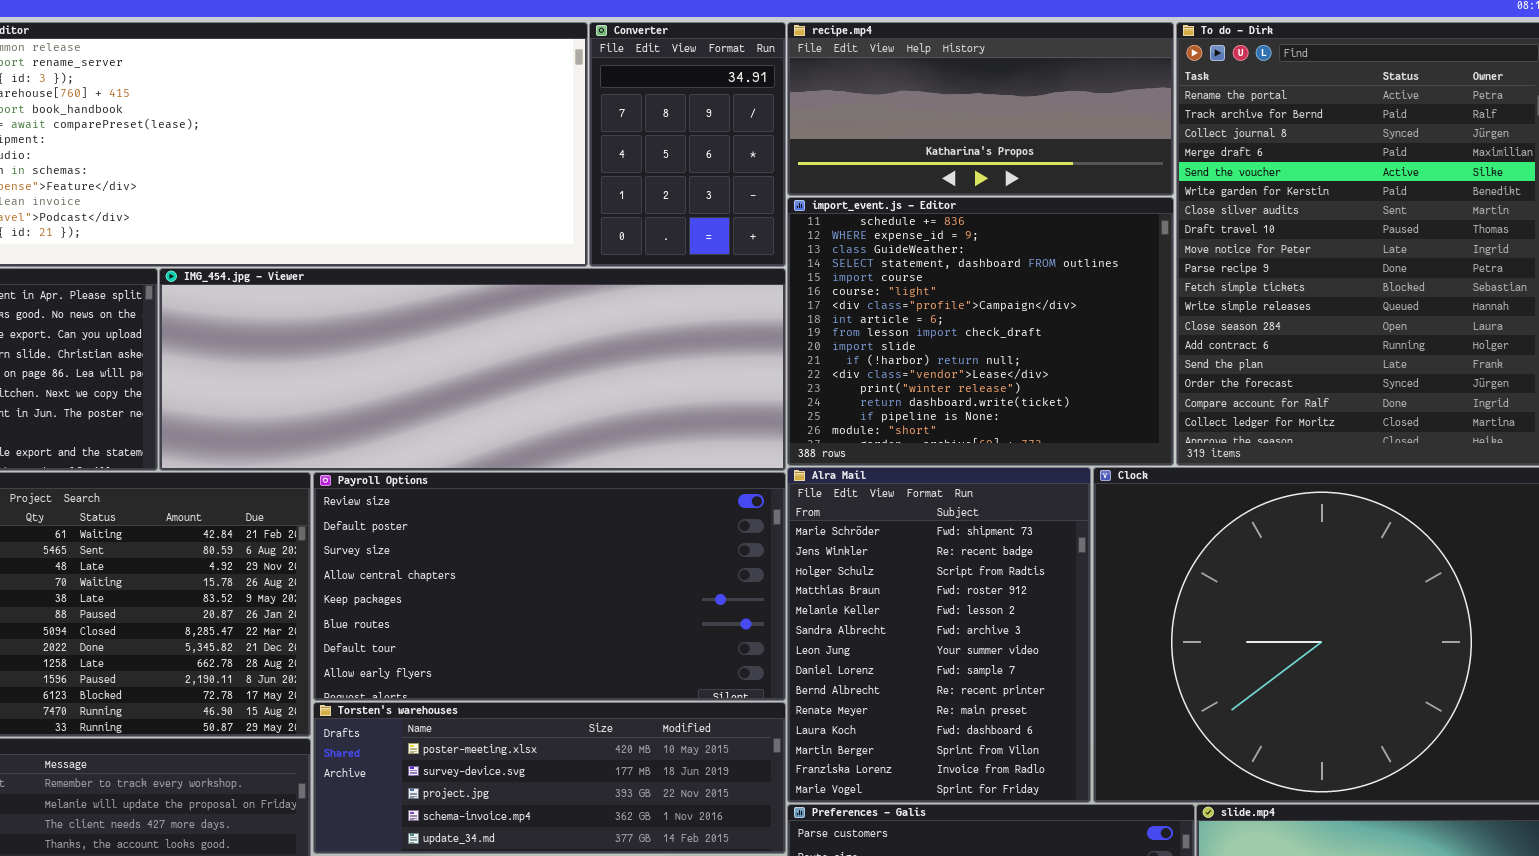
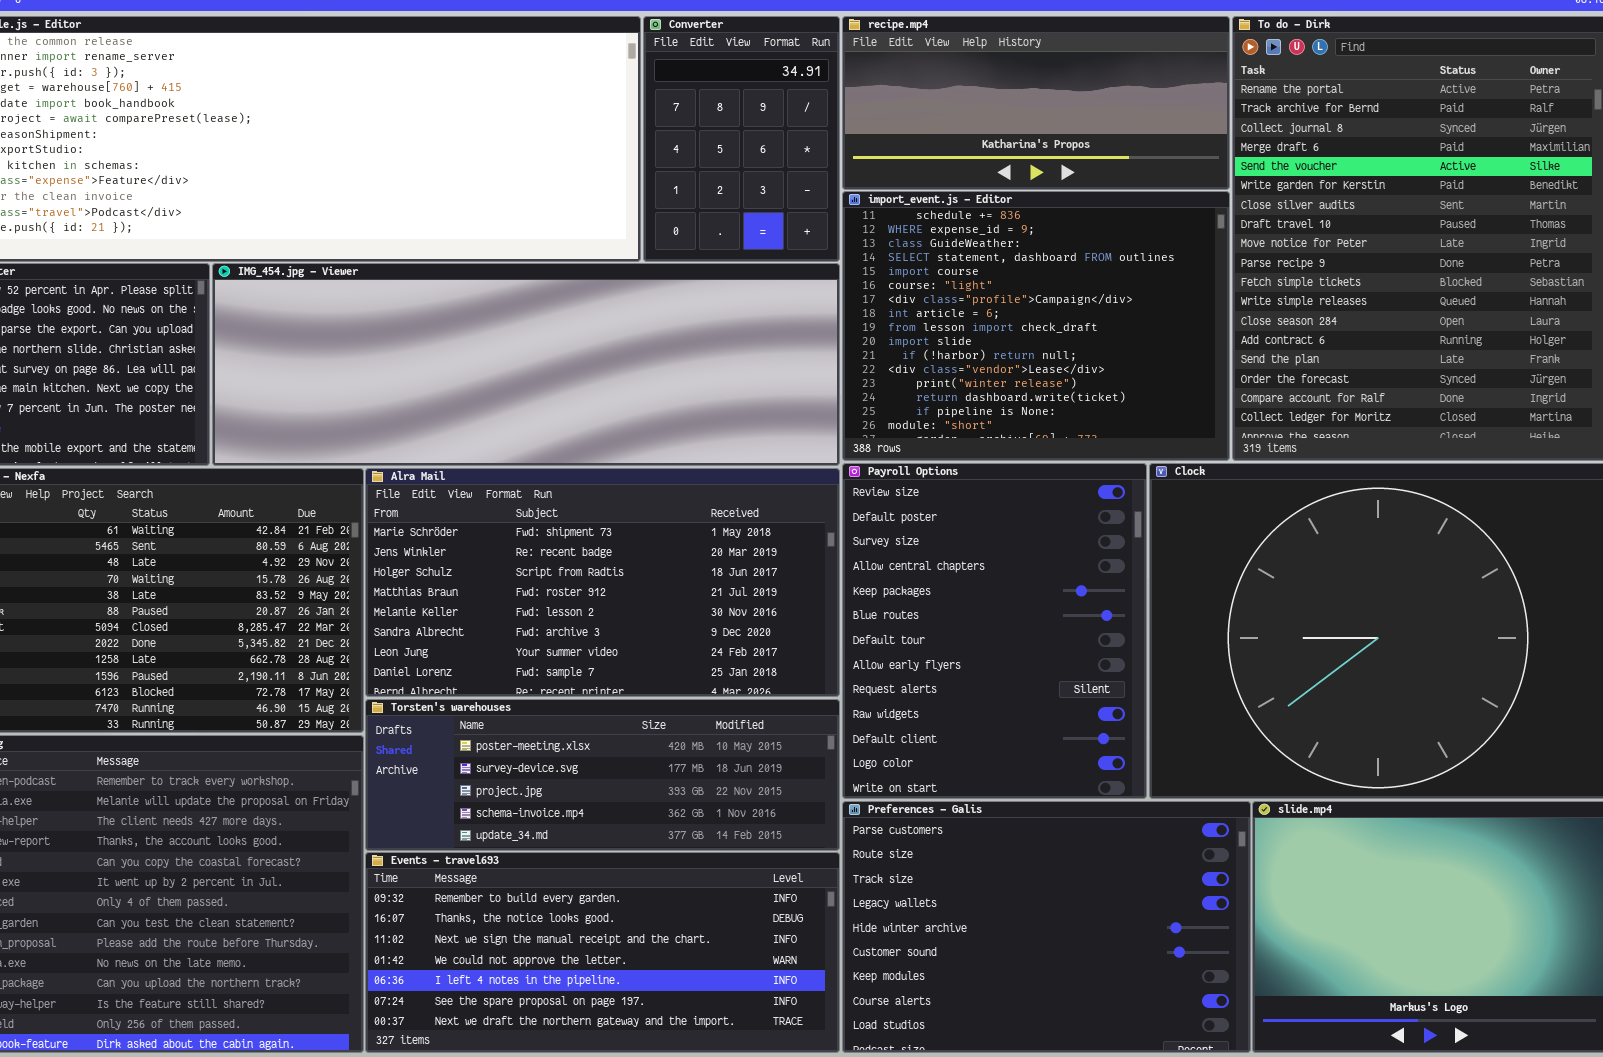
Alra Mail: [787,467,1091,803] -> [365,468,840,697], moved, resized
Payroll Options: [313,472,786,701] -> [842,463,1147,799], moved, resized

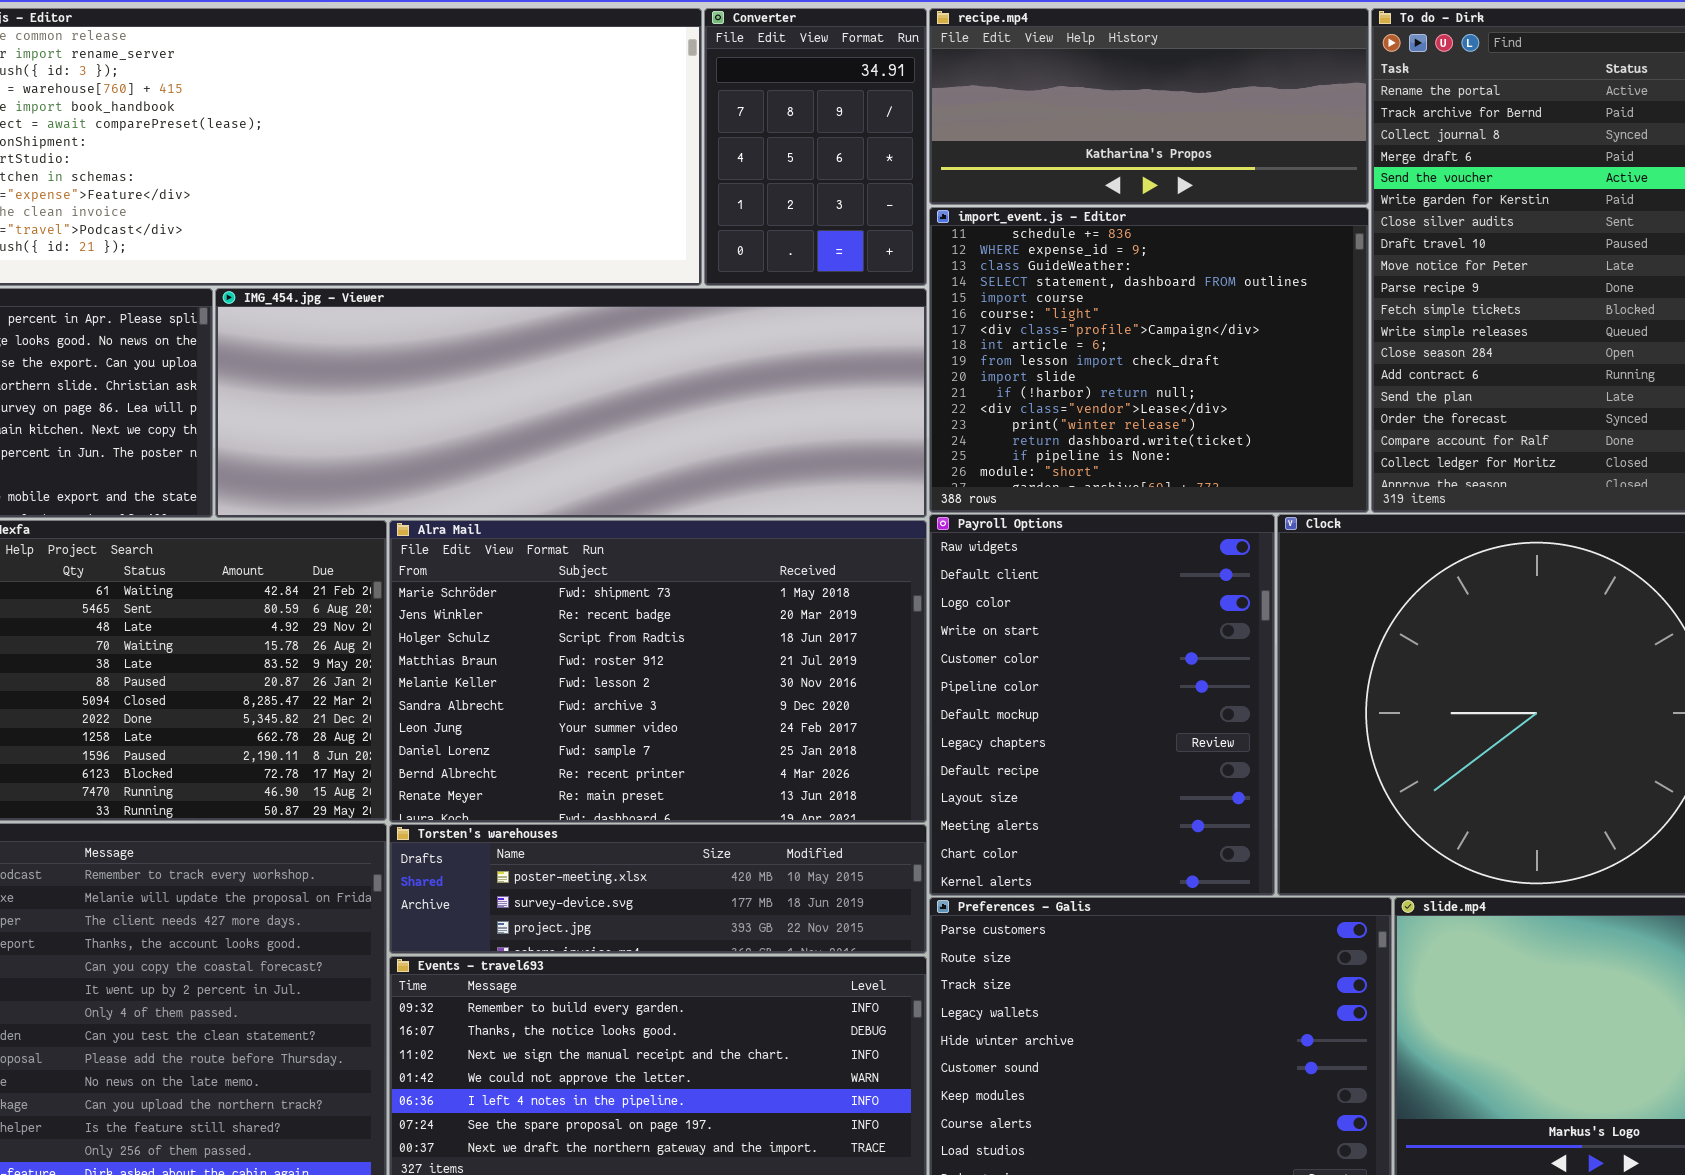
Payroll Options: [842,463,1147,799] -> [929,514,1275,896], scrolled down 9 rows
Alra Mail: [365,468,840,697] -> [389,520,927,823], resized
Torsten's warehouses: [365,699,840,851] -> [389,824,927,954], resized

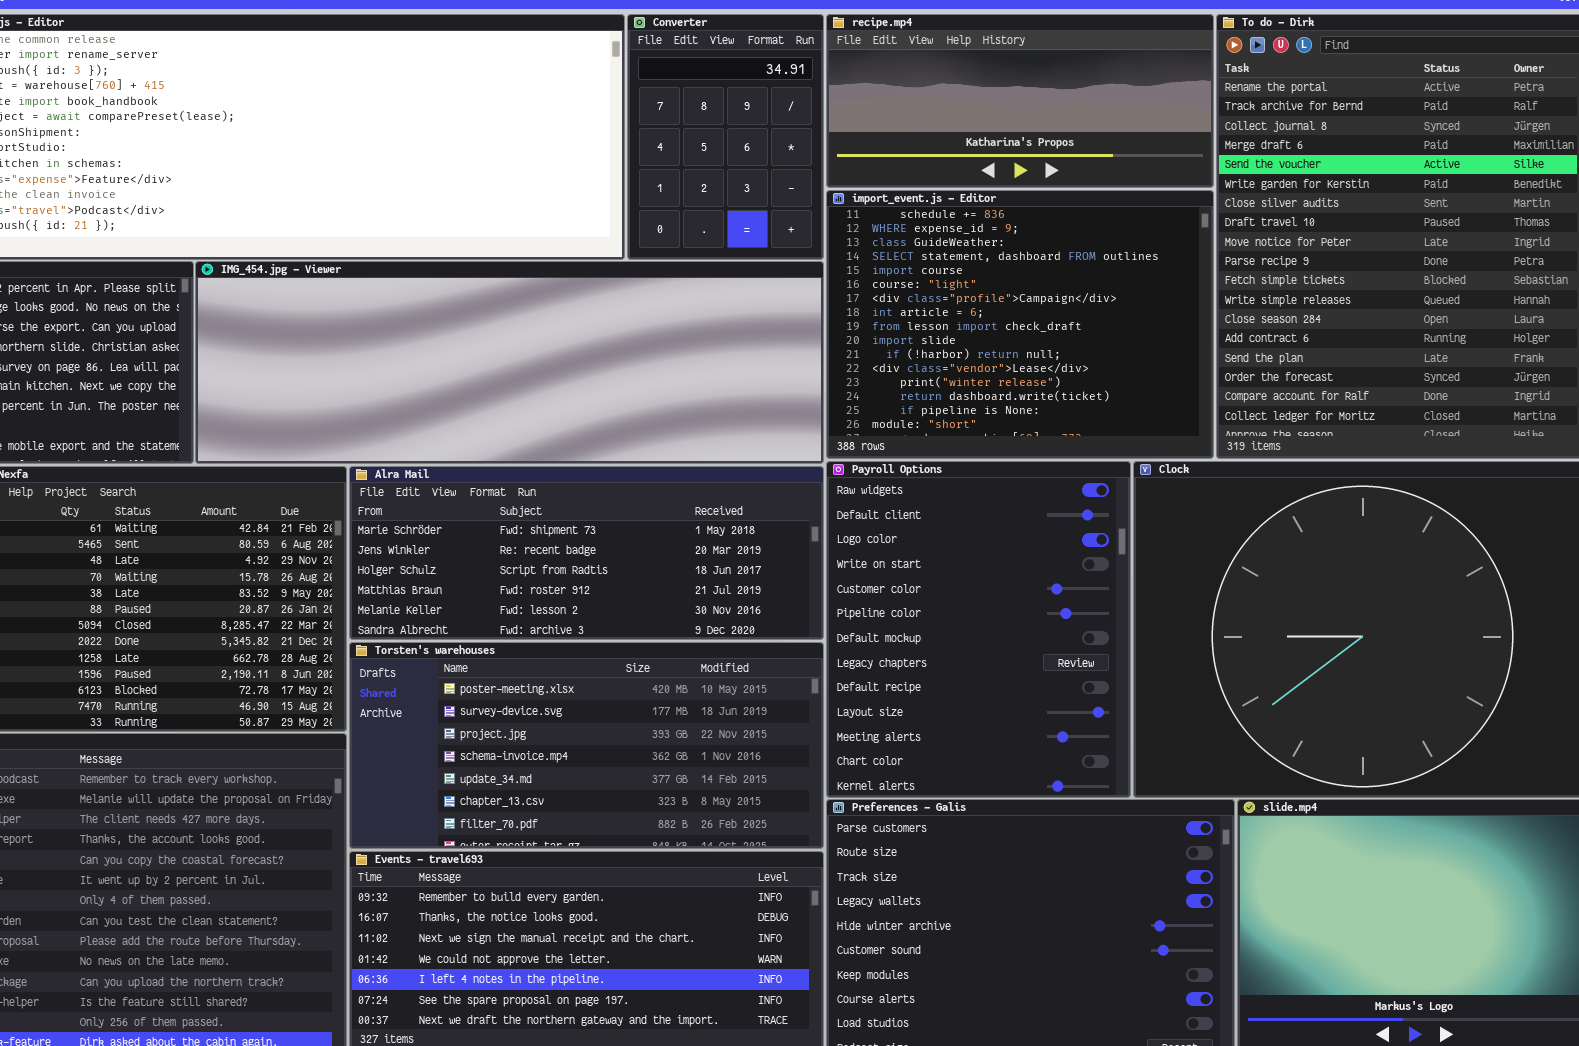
Alra Mail: [389,520,927,823] -> [349,466,824,640], resized
Torsten's warehouses: [389,824,927,954] -> [349,642,824,849], resized

